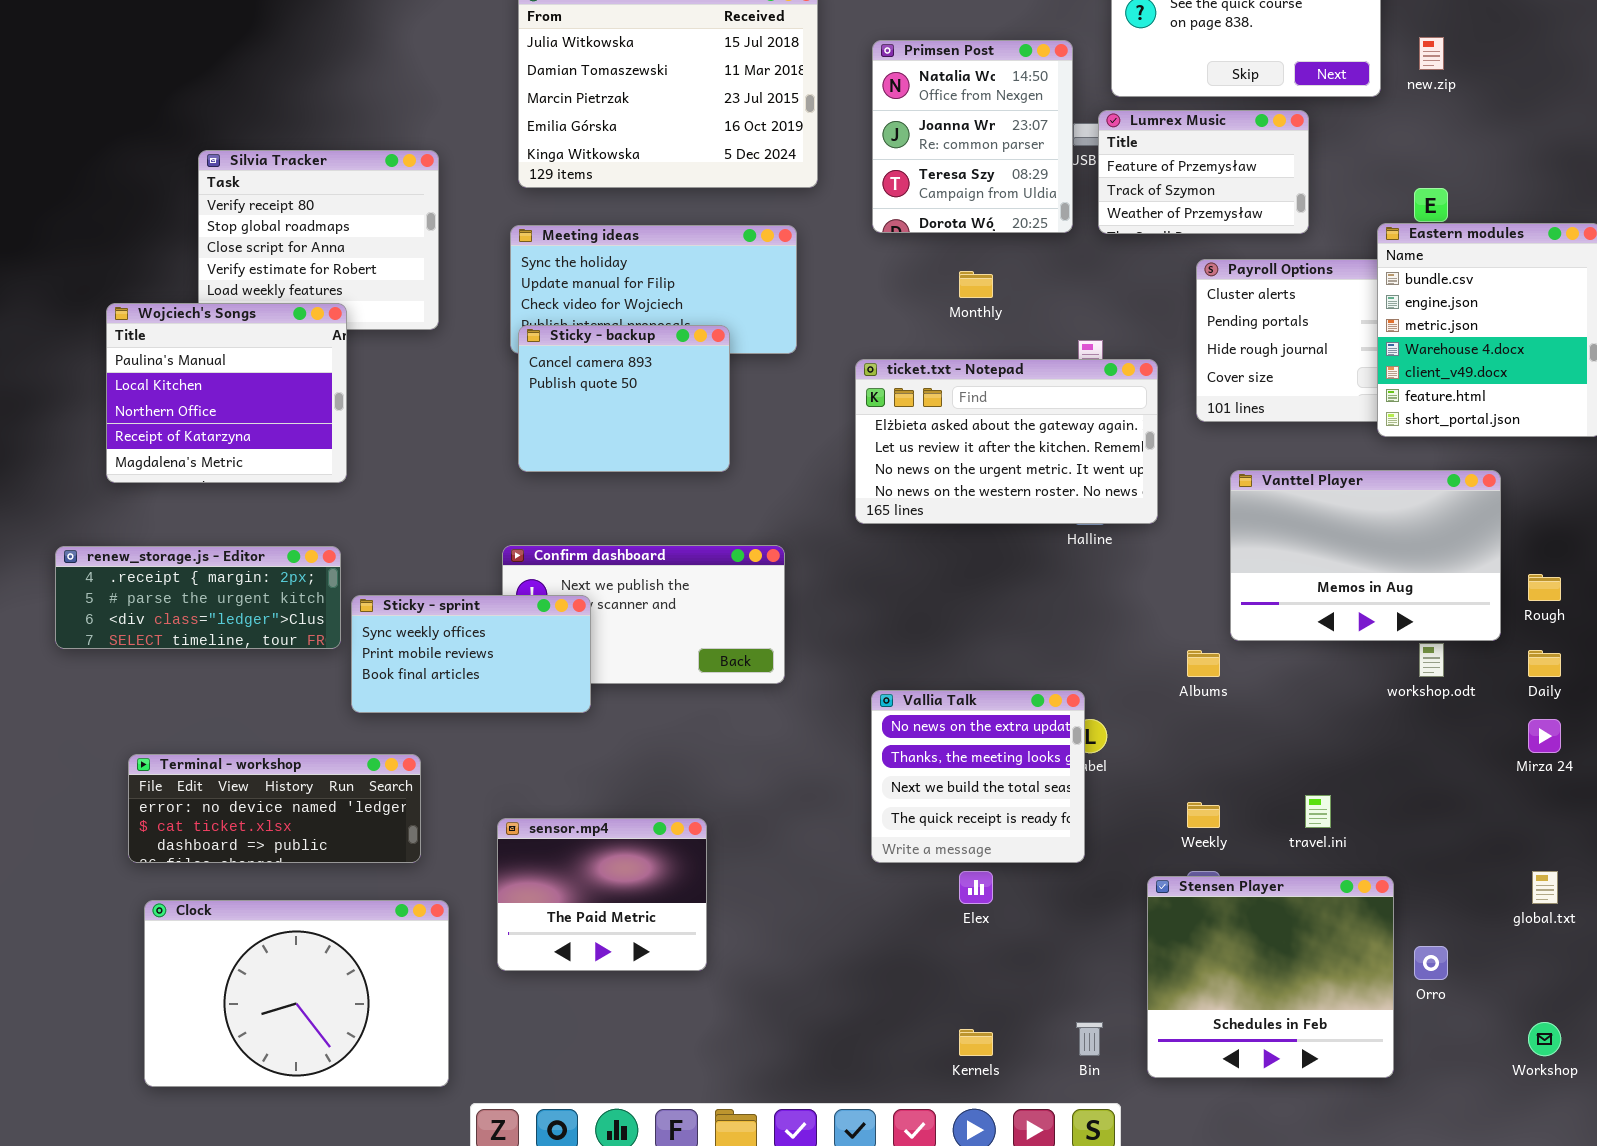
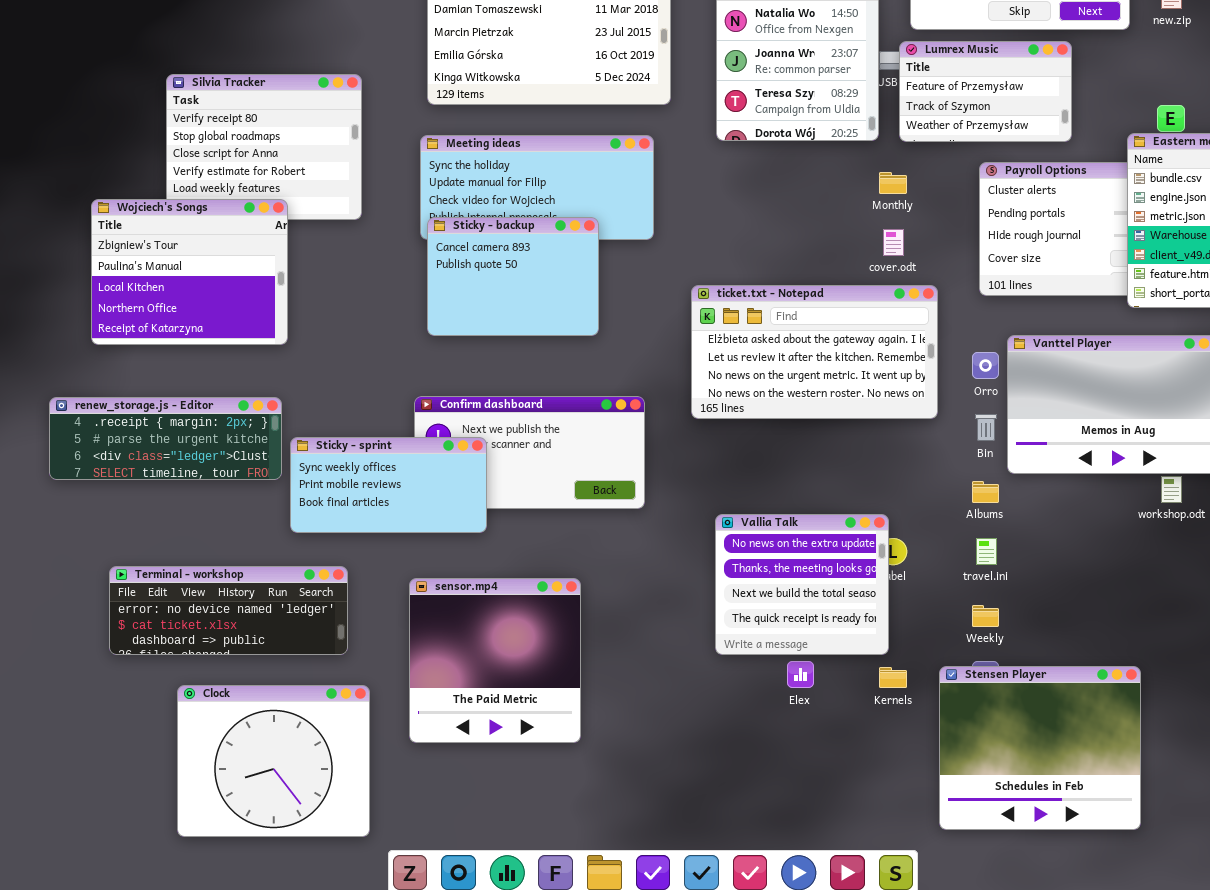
Monthly: [959,271,993,298] -> [879,172,907,194], moved
Wojciech's Songs: [106,303,347,483] -> [91,199,288,345], scrolled up 1 row
ticket.txt - Notepad: [855,359,1158,524] -> [691,285,938,419], moved
travel.ini: [1305,795,1331,828] -> [976,538,997,565], moved
sensor.mp4: [497,818,707,971] -> [409,578,581,743], resized
Clock: [144,900,449,1087] -> [177,685,370,837], resized
Orro: [1414,946,1448,980] -> [972,352,999,379], moved
Bin: [1076,1022,1103,1056] -> [975,414,997,441], moved
Kernels: [959,1029,993,1056] -> [879,667,907,688], moved

